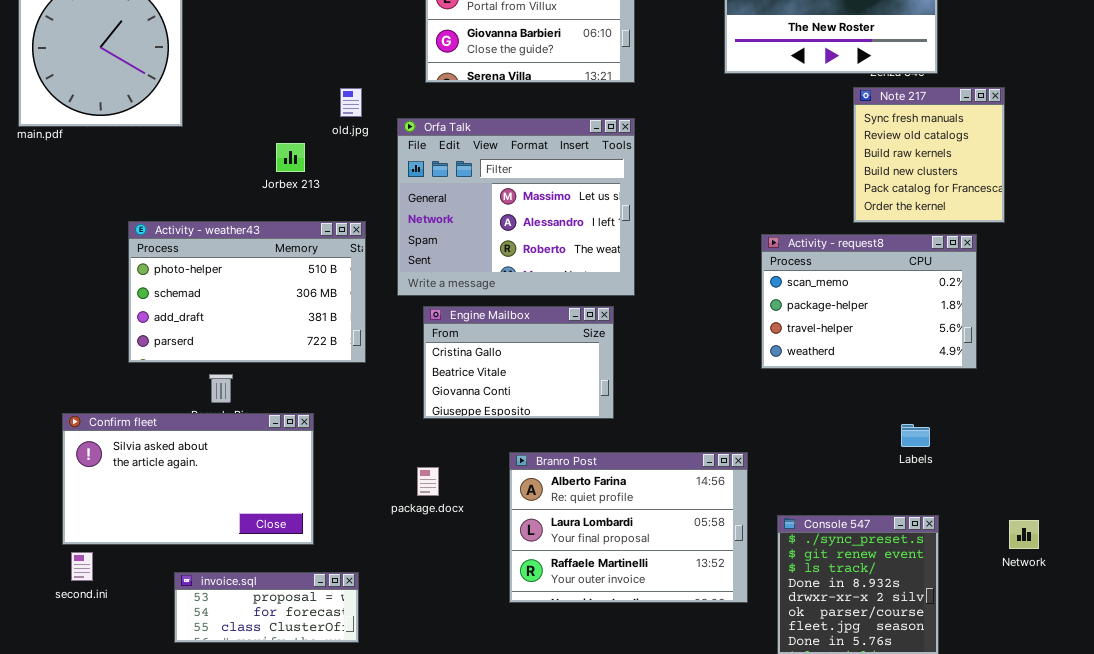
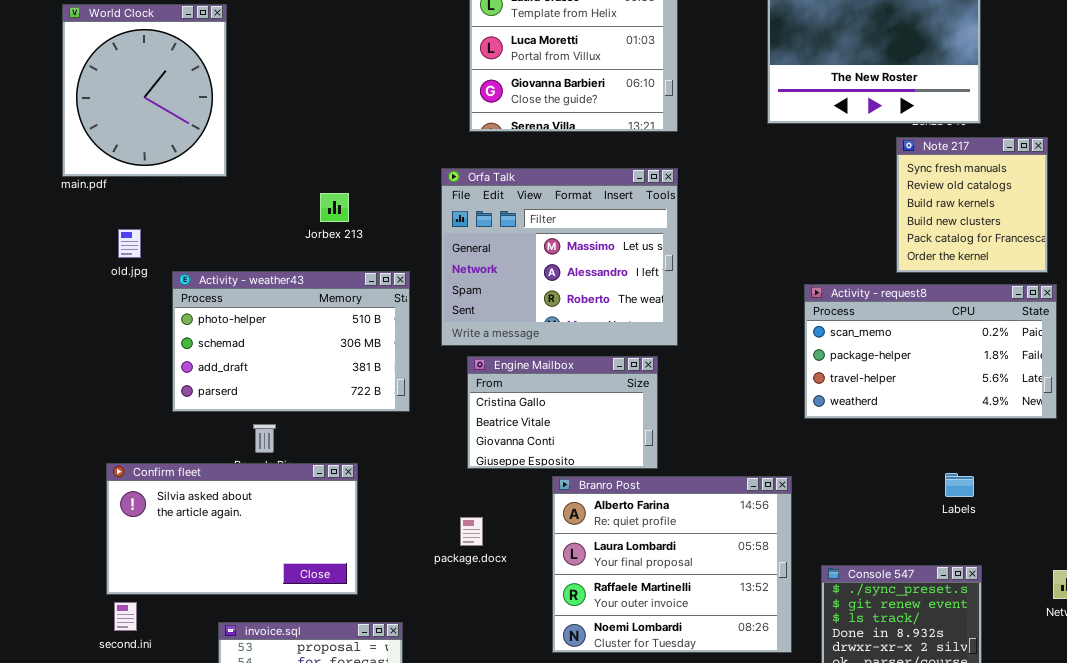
old.jpg: [340,88,362,117] -> [118,229,141,258], moved
Activity - request8: [761,234,977,369] -> [804,284,1057,419], resized
Branro Post: [509,452,748,603] -> [552,476,792,653], resized

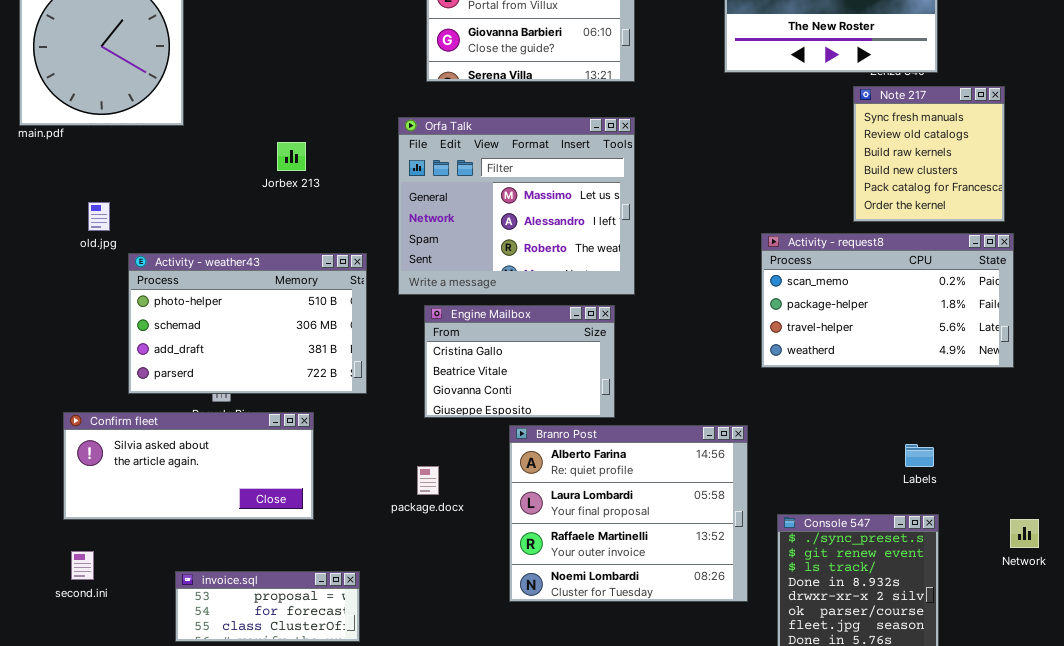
old.jpg: [118,229,141,258] -> [88,202,110,231], moved
Activity - weather43: [172,271,410,412] -> [128,253,367,394], moved
Confirm fleet: [106,463,358,595] -> [63,412,314,520], resized
Labels: [945,473,974,497] -> [905,444,934,467], moved

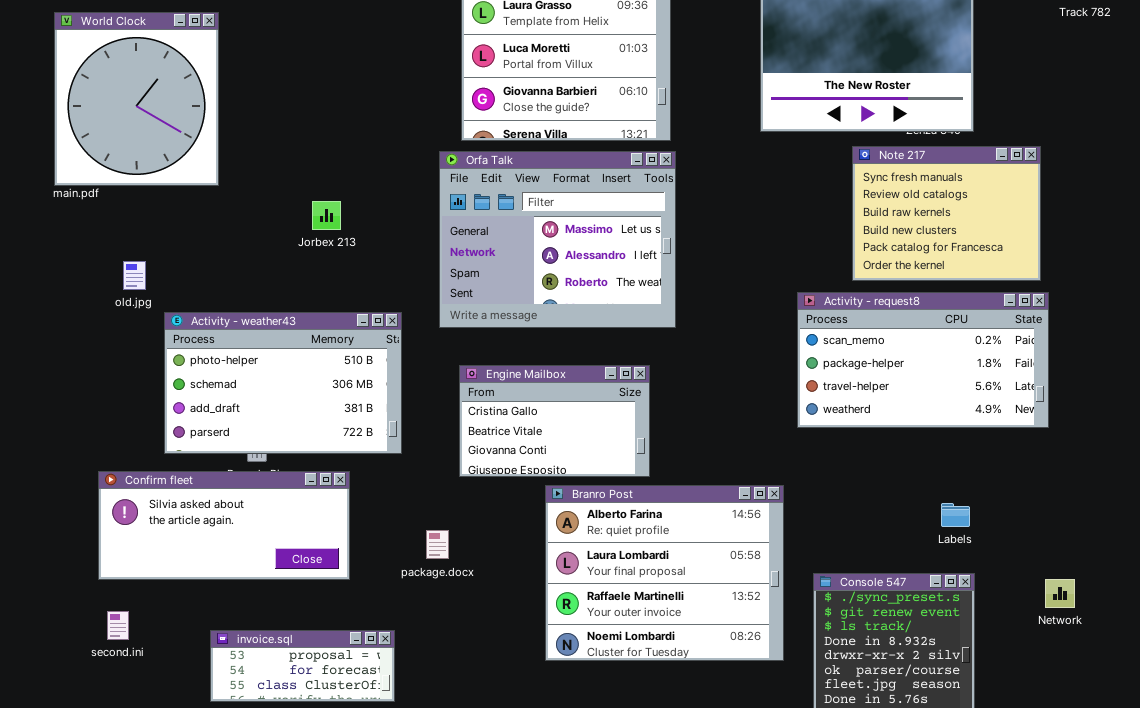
Note 217: [853,86,1005,222] -> [852,146,1041,281], resized
Orfa Talk: [398,117,635,295] -> [439,151,676,328], moved
package.docx: [417,466,439,495] -> [426,530,449,559], moved

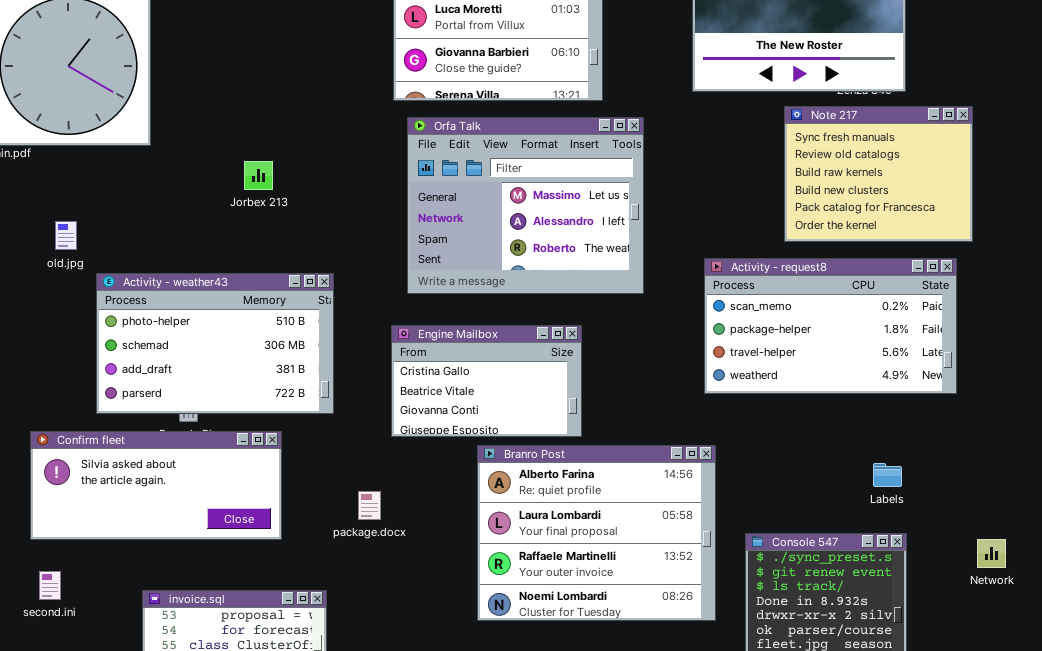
Orfa Talk: [439,151,676,328] -> [407,117,644,294], moved
Activity - request8: [797,292,1049,428] -> [704,258,957,394], moved

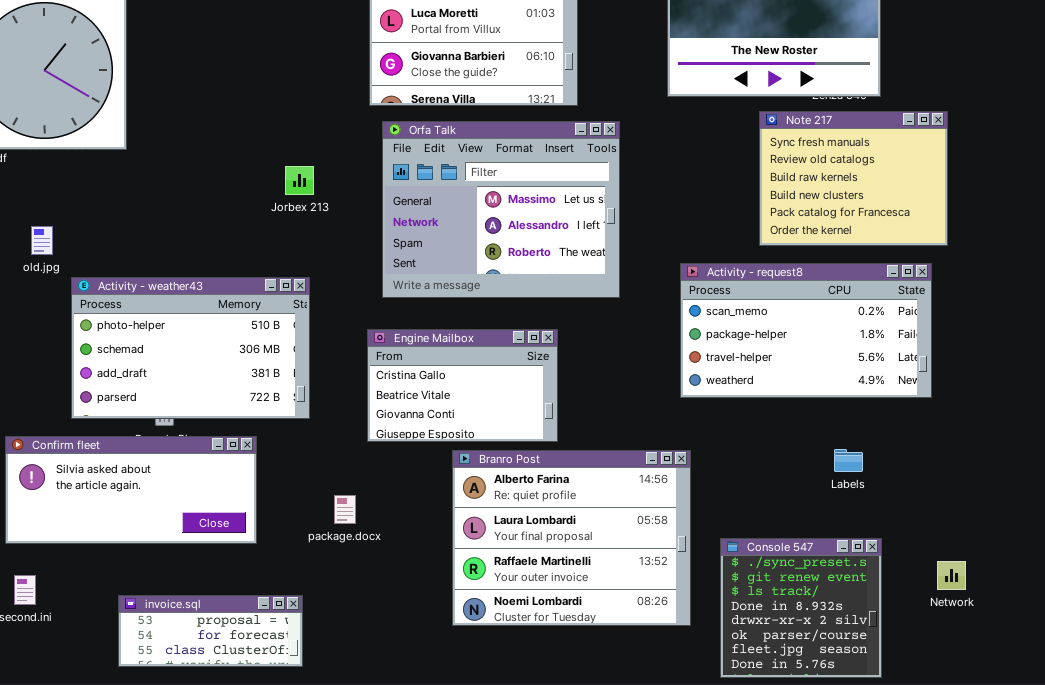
Jorbex 213: [244,161,273,190] -> [285,166,314,195], moved
Labels: [873,463,902,487] -> [834,449,863,472], moved
Network: [977,539,1006,568] -> [937,561,966,590], moved

